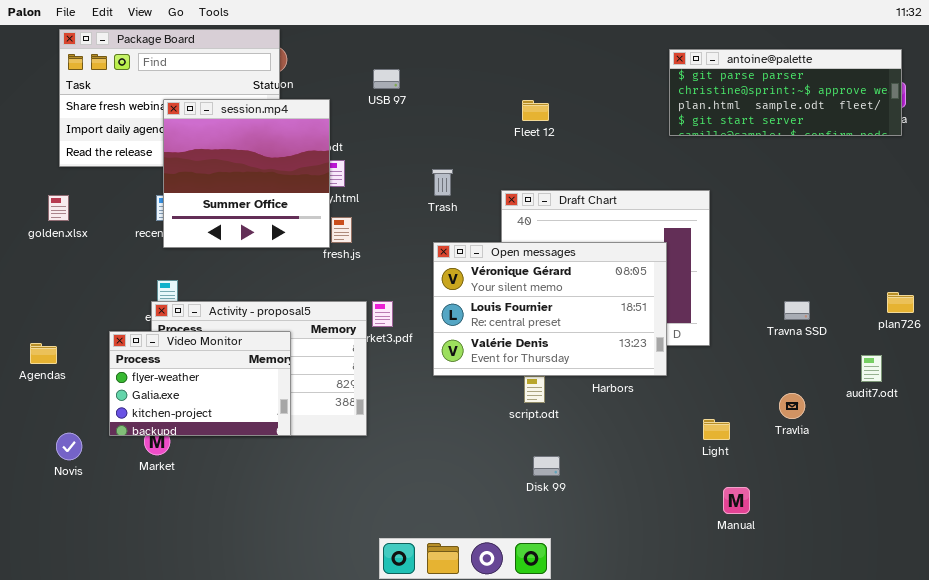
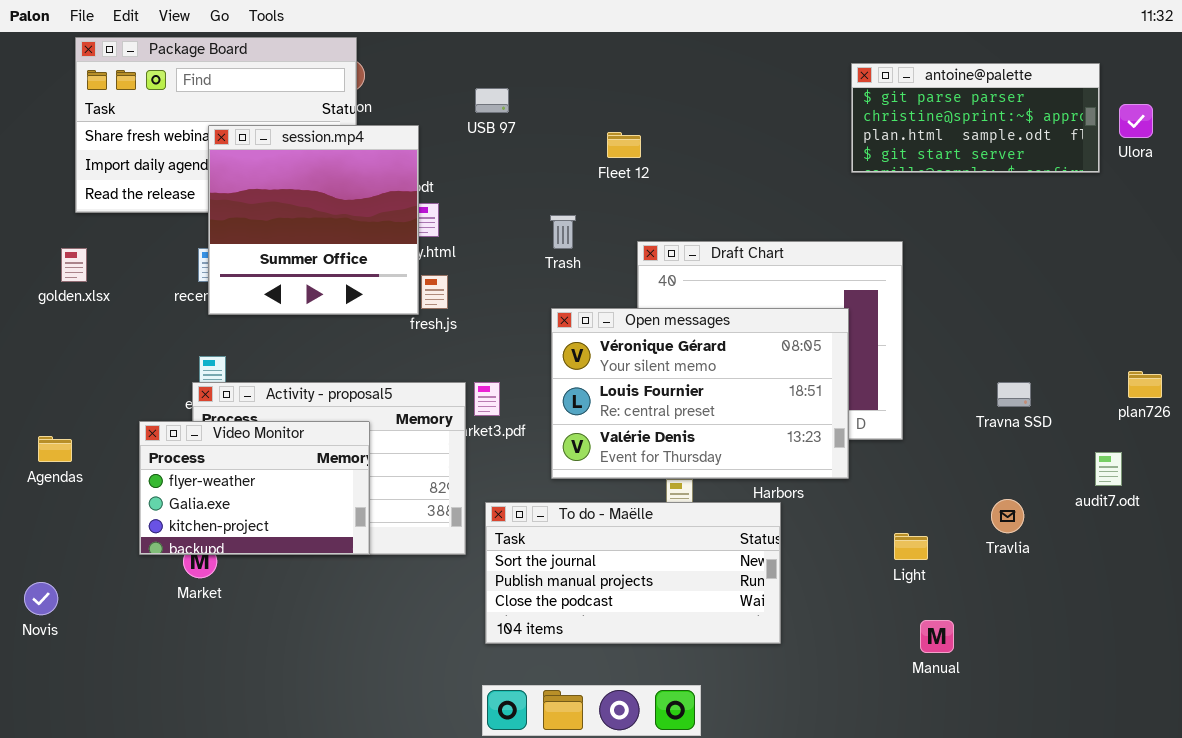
antoine@palette: [669,49,902,136] -> [851,63,1100,173], resized
Fleet 12: [522,100,549,121] -> [607,132,641,158], moved
To do - Maëlle: none -> [485,502,781,644], opened
Novis: [56,433,82,460] -> [24,582,58,615], moved

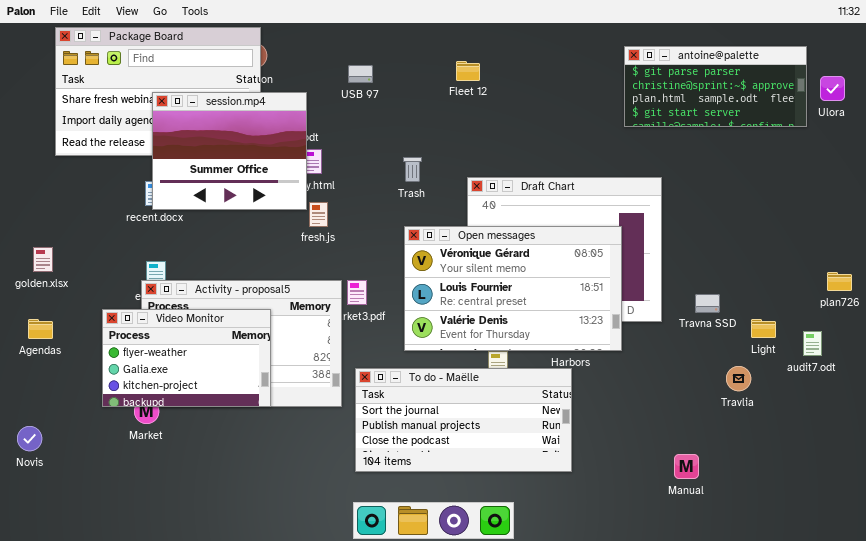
session.mp4: [208,125,419,315] -> [152,92,307,210], resized
Fleet 12: [607,132,641,158] -> [456,61,480,81], moved
golden.xlsx: [61,248,87,282] -> [33,247,53,272], moved
Travna SSD: [997,382,1031,407] -> [695,294,720,313], moved
Light: [894,533,928,560] -> [751,319,776,338], moved

